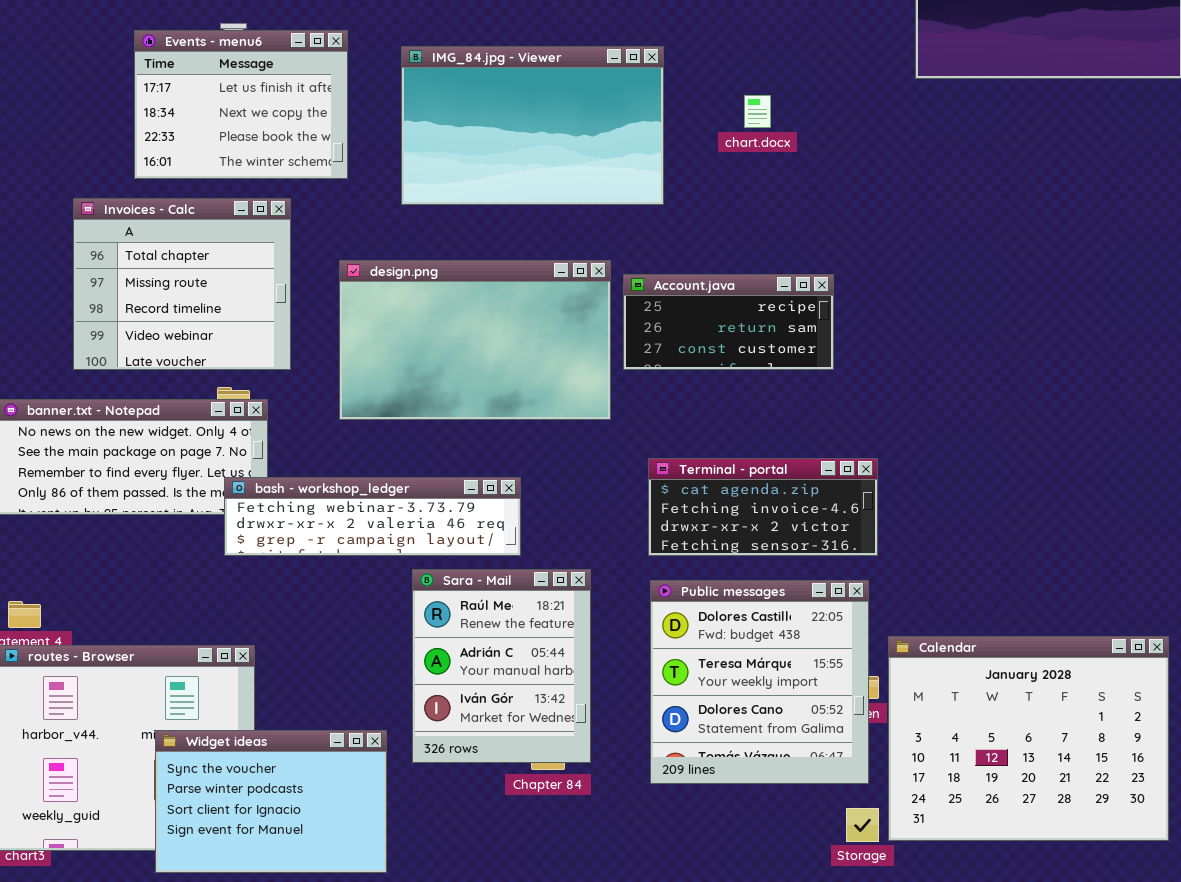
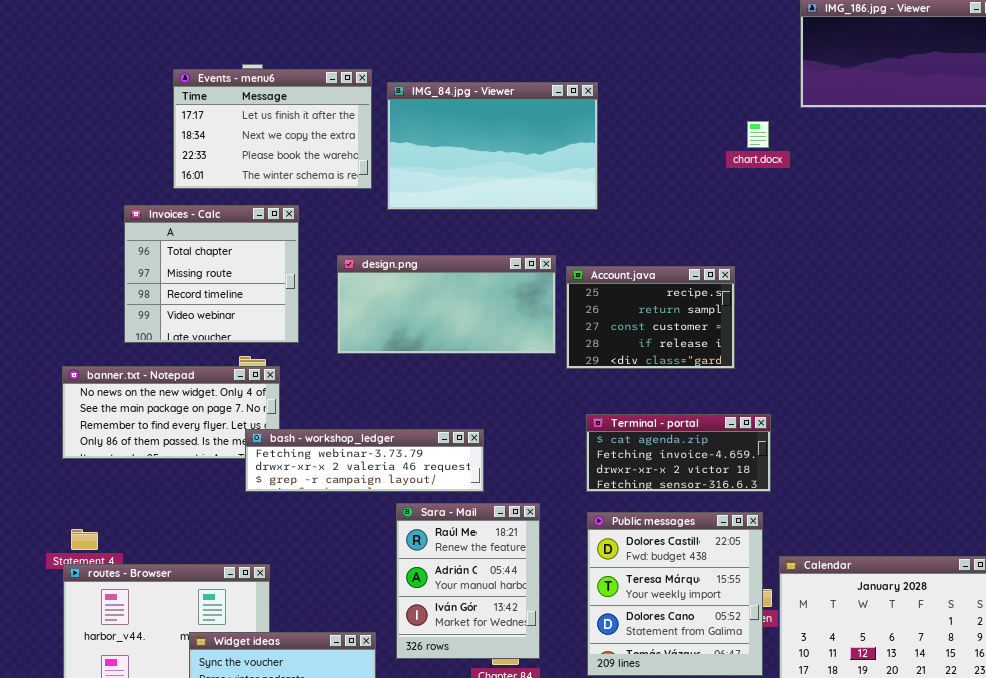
Events - menu6: [134,30,348,179] -> [173,69,372,189], resized
chart.docx: [744,95,771,128] -> [747,121,769,148], moved
design.png: [339,260,611,420] -> [337,255,556,354], resized
Account.java: [623,274,834,370] -> [566,266,735,369], resized

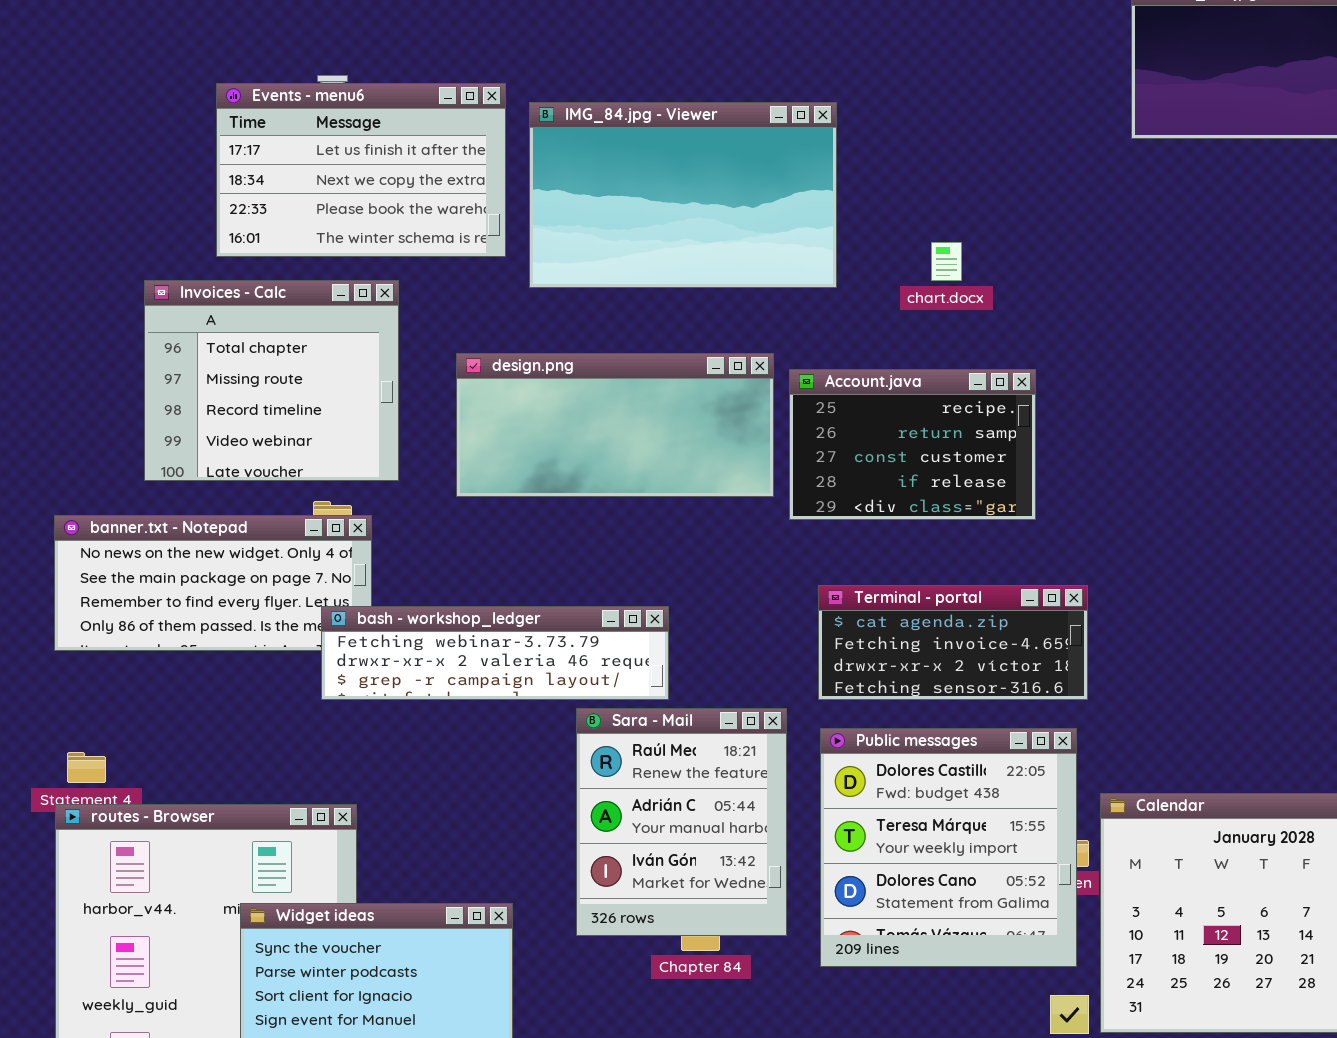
chart.docx: [747,121,769,148] -> [931,242,962,281], moved
Sara - Mail: [396,503,540,659] -> [576,708,787,936], moved

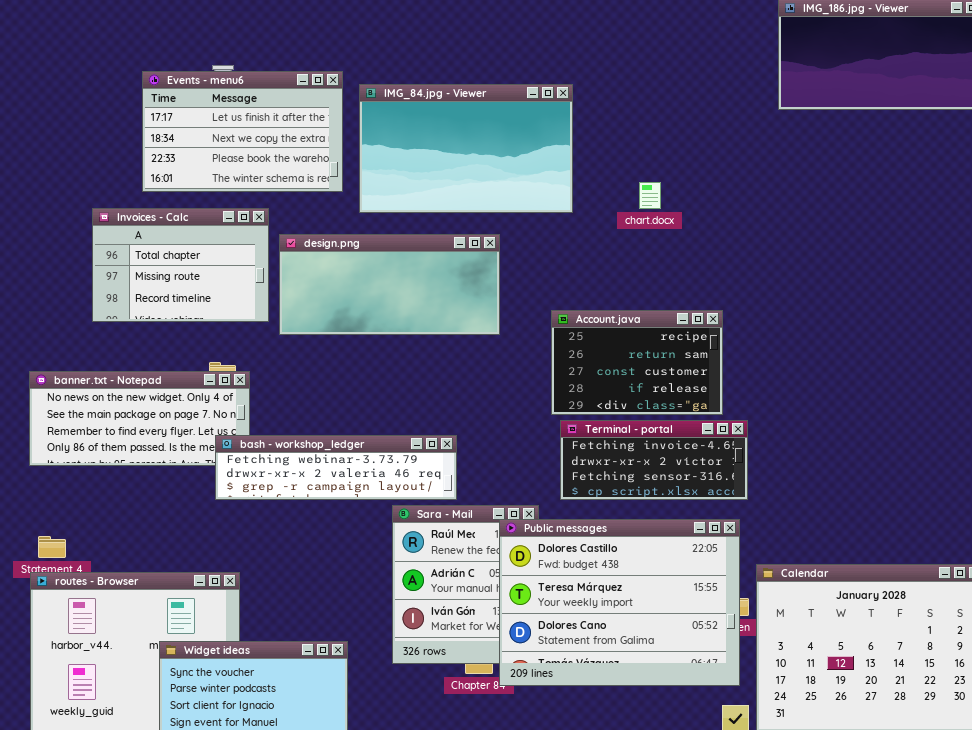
Invoices - Calc: [144,280,399,481] -> [92,208,269,322], resized
design.png: [456,353,774,497] -> [279,234,500,335], moved
Account.java: [789,369,1036,520] -> [551,310,723,415], moved
Terminal - portal: [818,585,1088,700] -> [560,420,748,500], scrolled down 1 row
Public messages: [820,728,1077,967] -> [499,519,740,686], resized

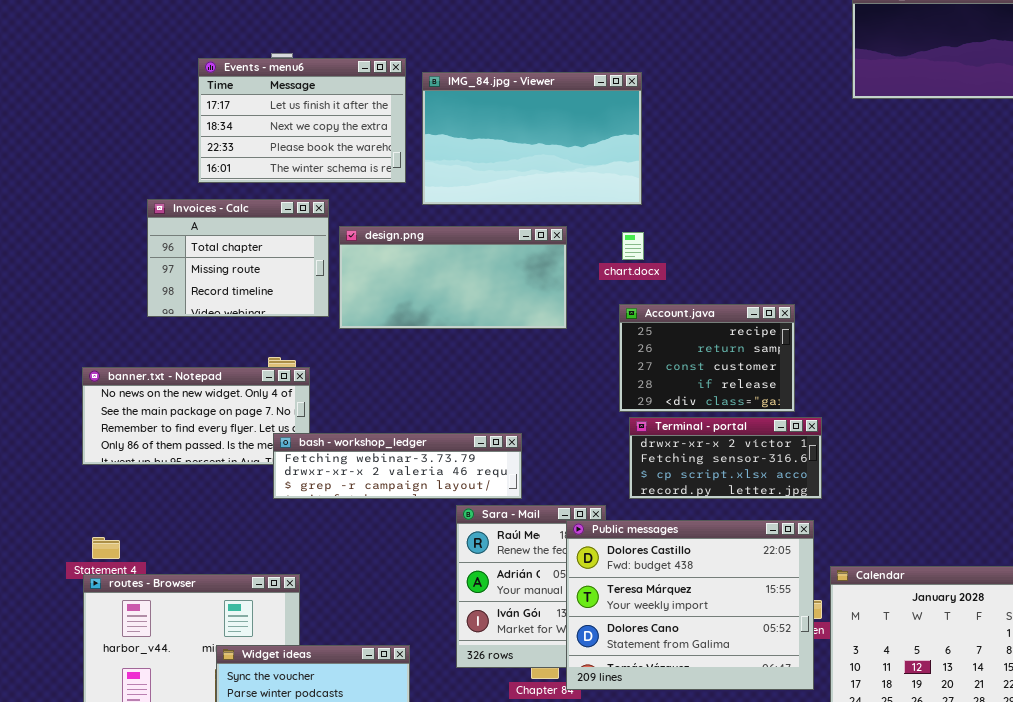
chart.docx: [639,182,661,209] -> [622,232,644,260], moved
Terminal - portal: [560,420,748,500] -> [629,417,822,499], scrolled down 1 row

